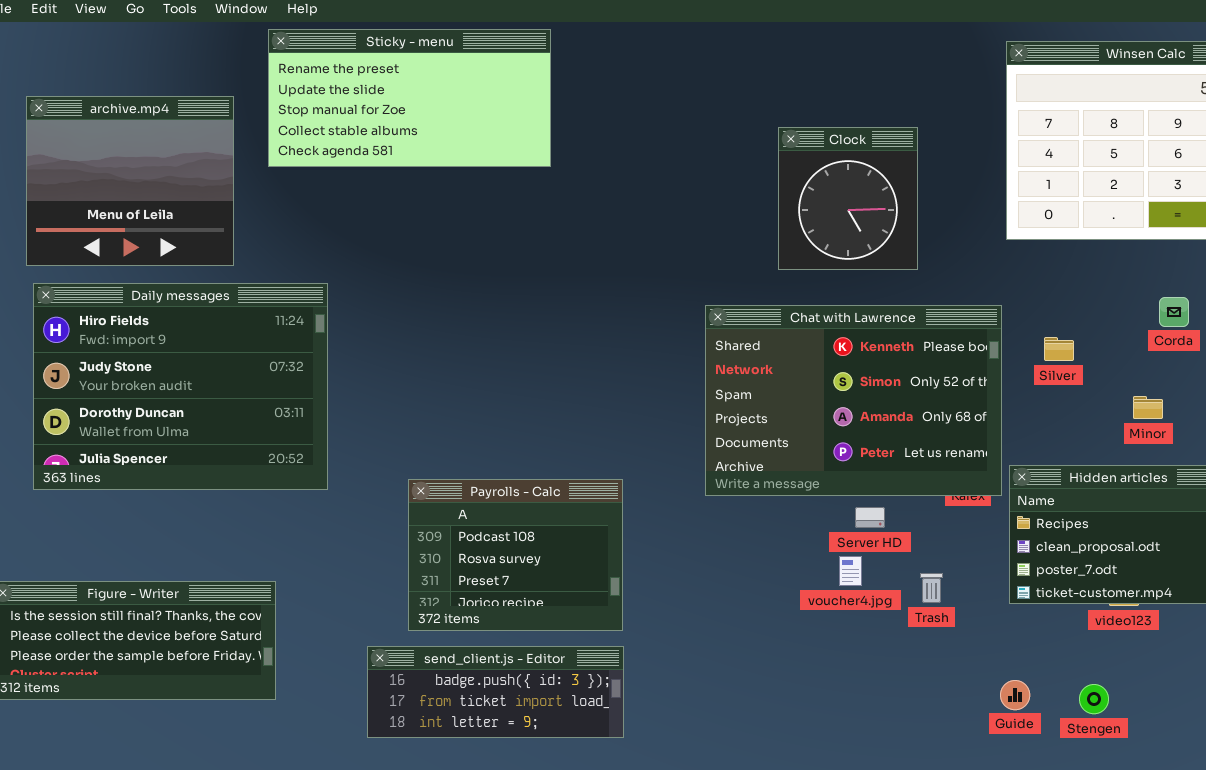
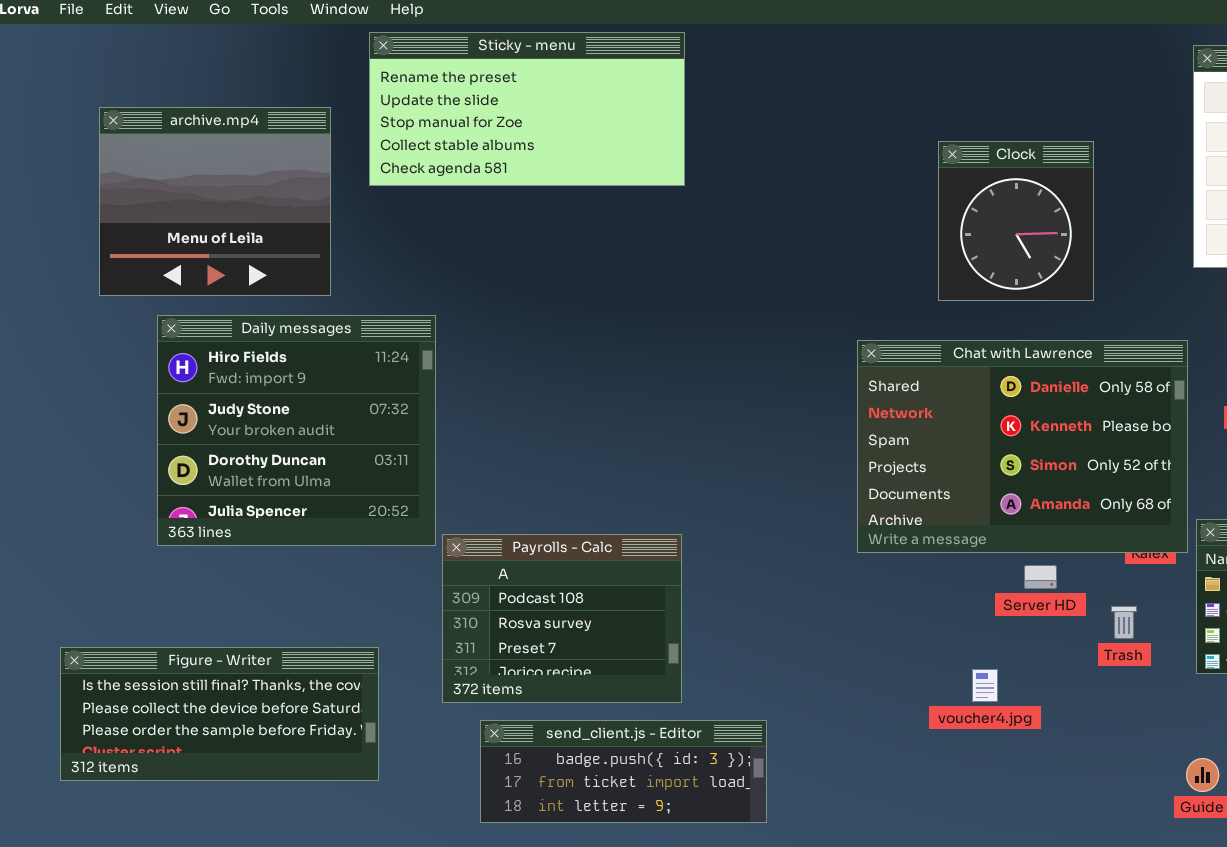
Daily messages: [33,283,328,490] -> [157,315,436,546], resized
Chat with Lawrence: [705,305,1002,496] -> [857,340,1188,553], scrolled up 1 row
Payrolls - Calc: [408,479,623,631] -> [442,534,682,703], moved
voucher4.jpg: [839,556,862,586] -> [972,669,998,702], moved
Trash: [920,573,943,603] -> [1111,606,1137,639], moved

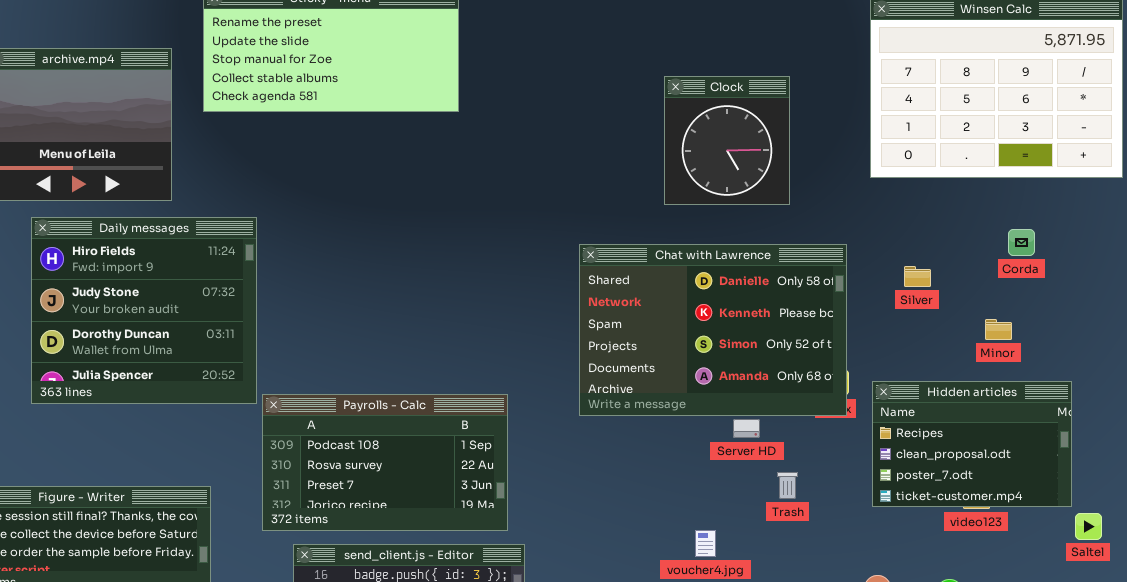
Chat with Lawrence: [857,340,1188,553] -> [579,244,847,416], moved
Payrolls - Calc: [442,534,682,703] -> [262,394,508,531], resized
Trash: [1111,606,1137,639] -> [777,472,798,499], moved
voucher4.jpg: [972,669,998,702] -> [695,530,716,557], moved

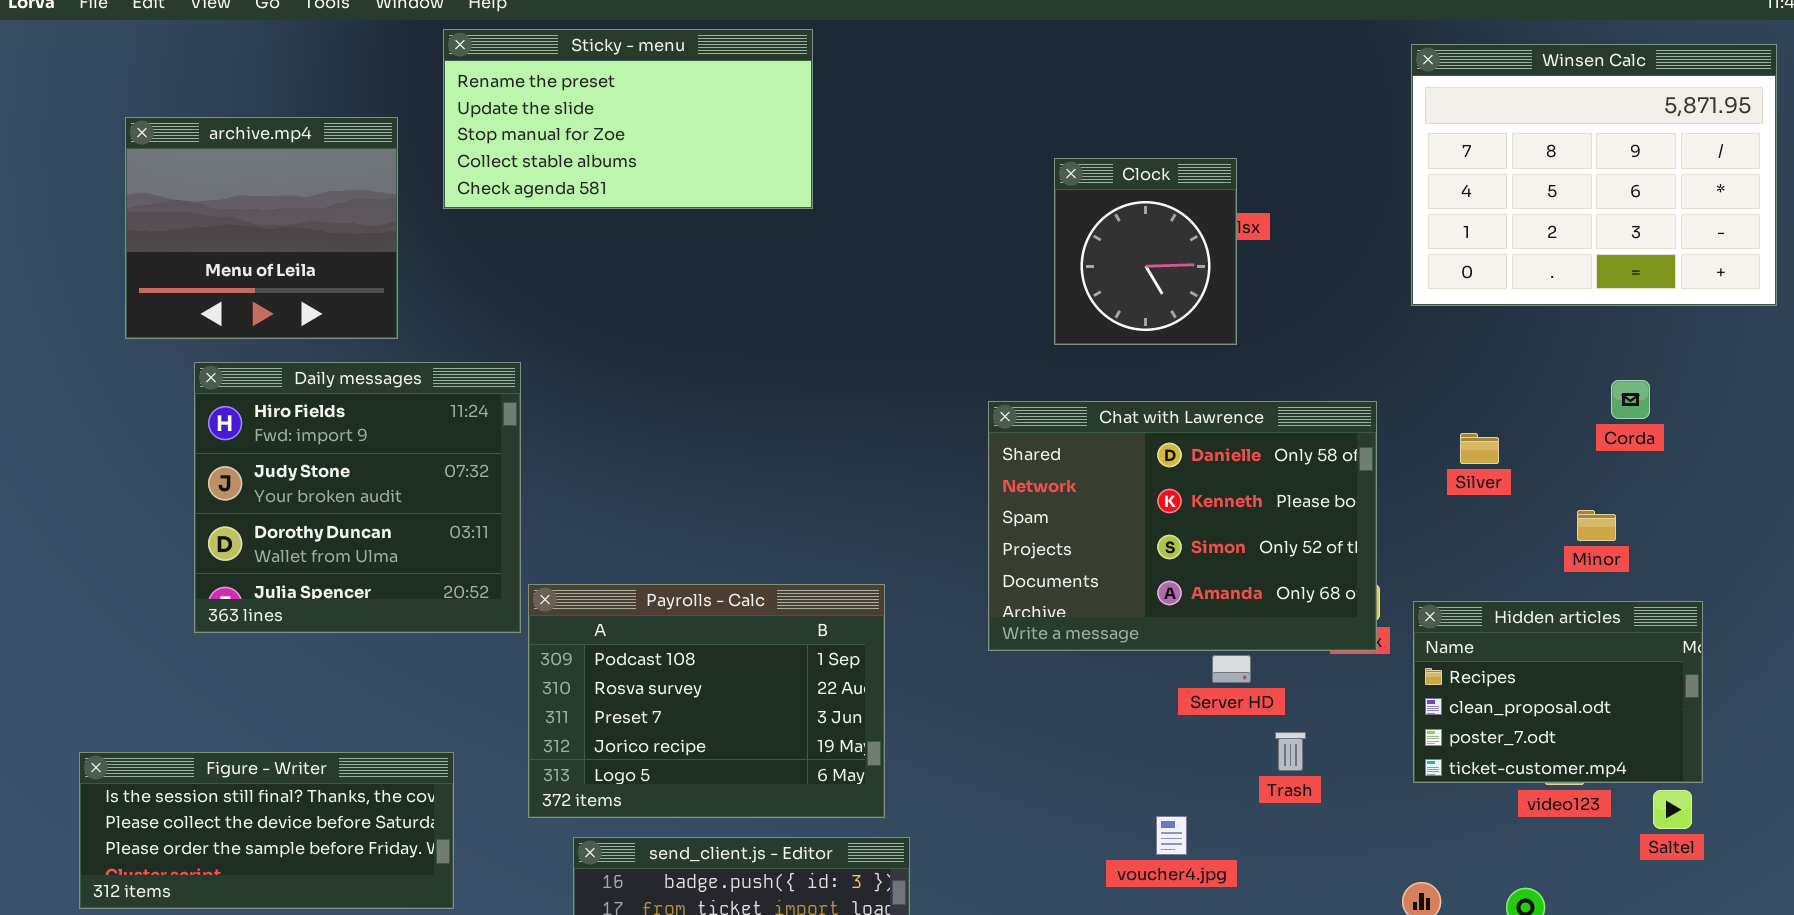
Clock: [664,76,790,205] -> [1054,158,1237,345], moved
Payrolls - Calc: [262,394,508,531] -> [528,584,885,818], resized
Saltel: [1075,513,1102,540] -> [1653,790,1692,829], moved

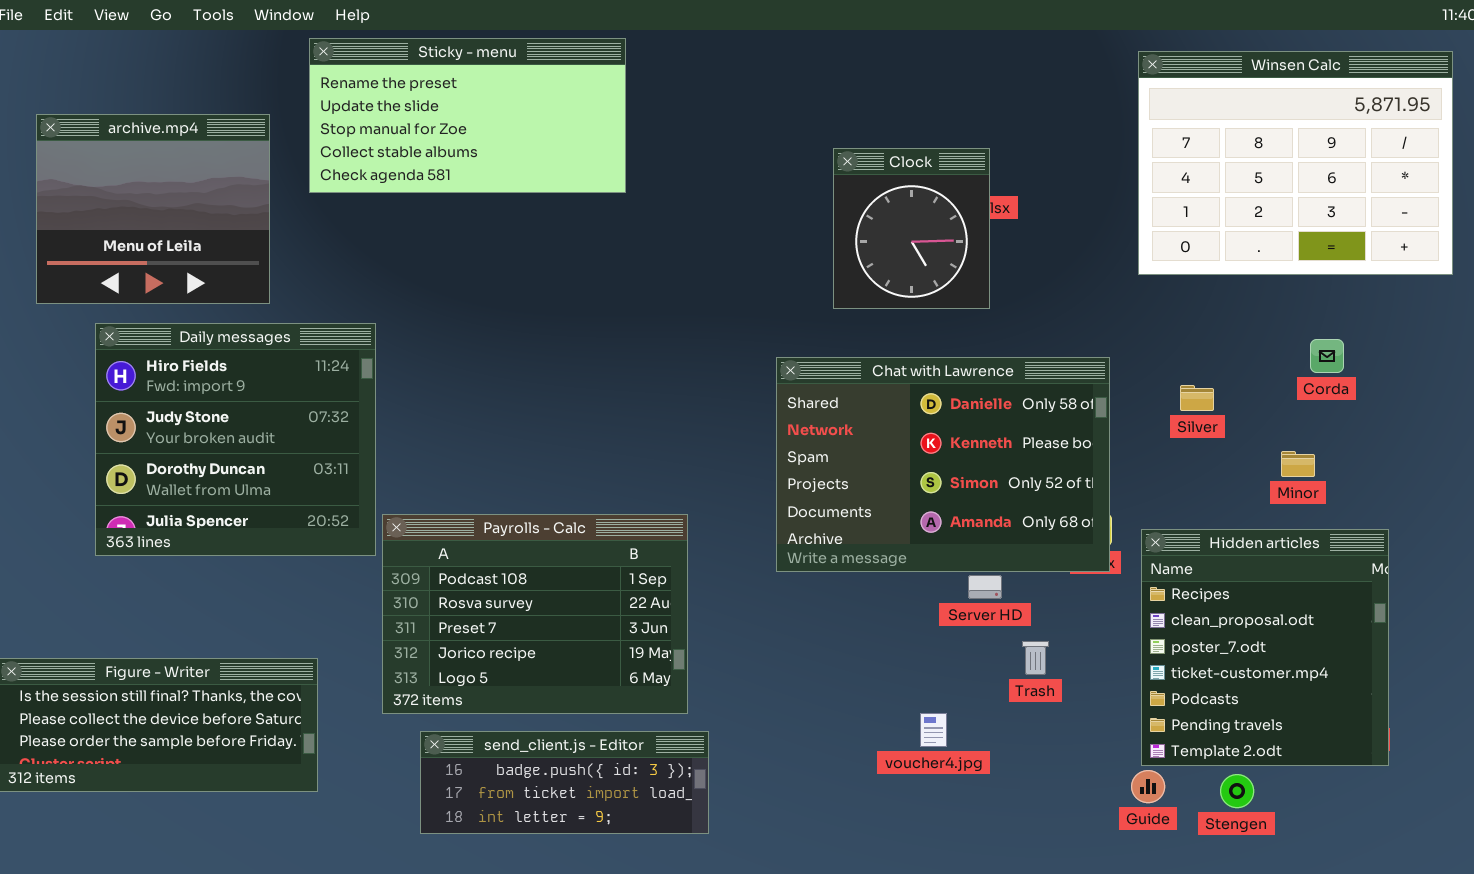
Hidden articles: [1413,601,1703,783] -> [1141,529,1389,766], resized

